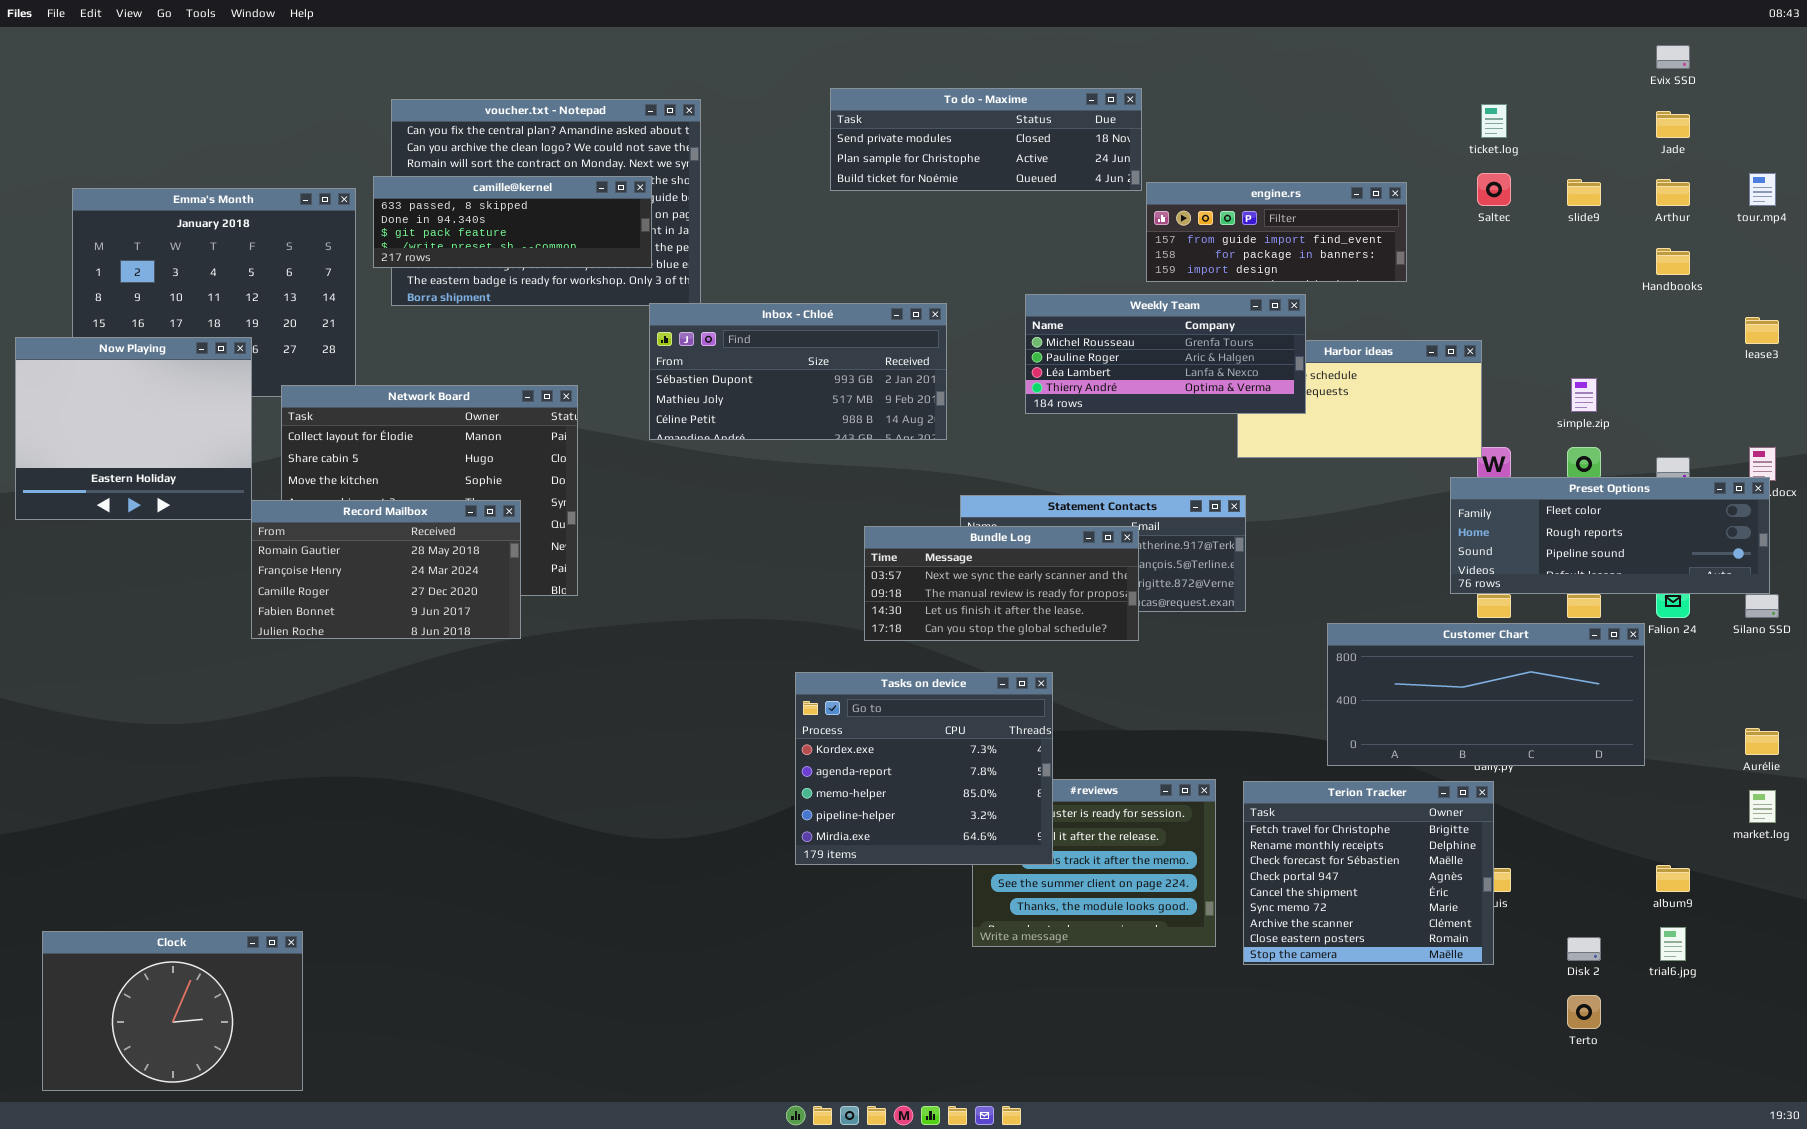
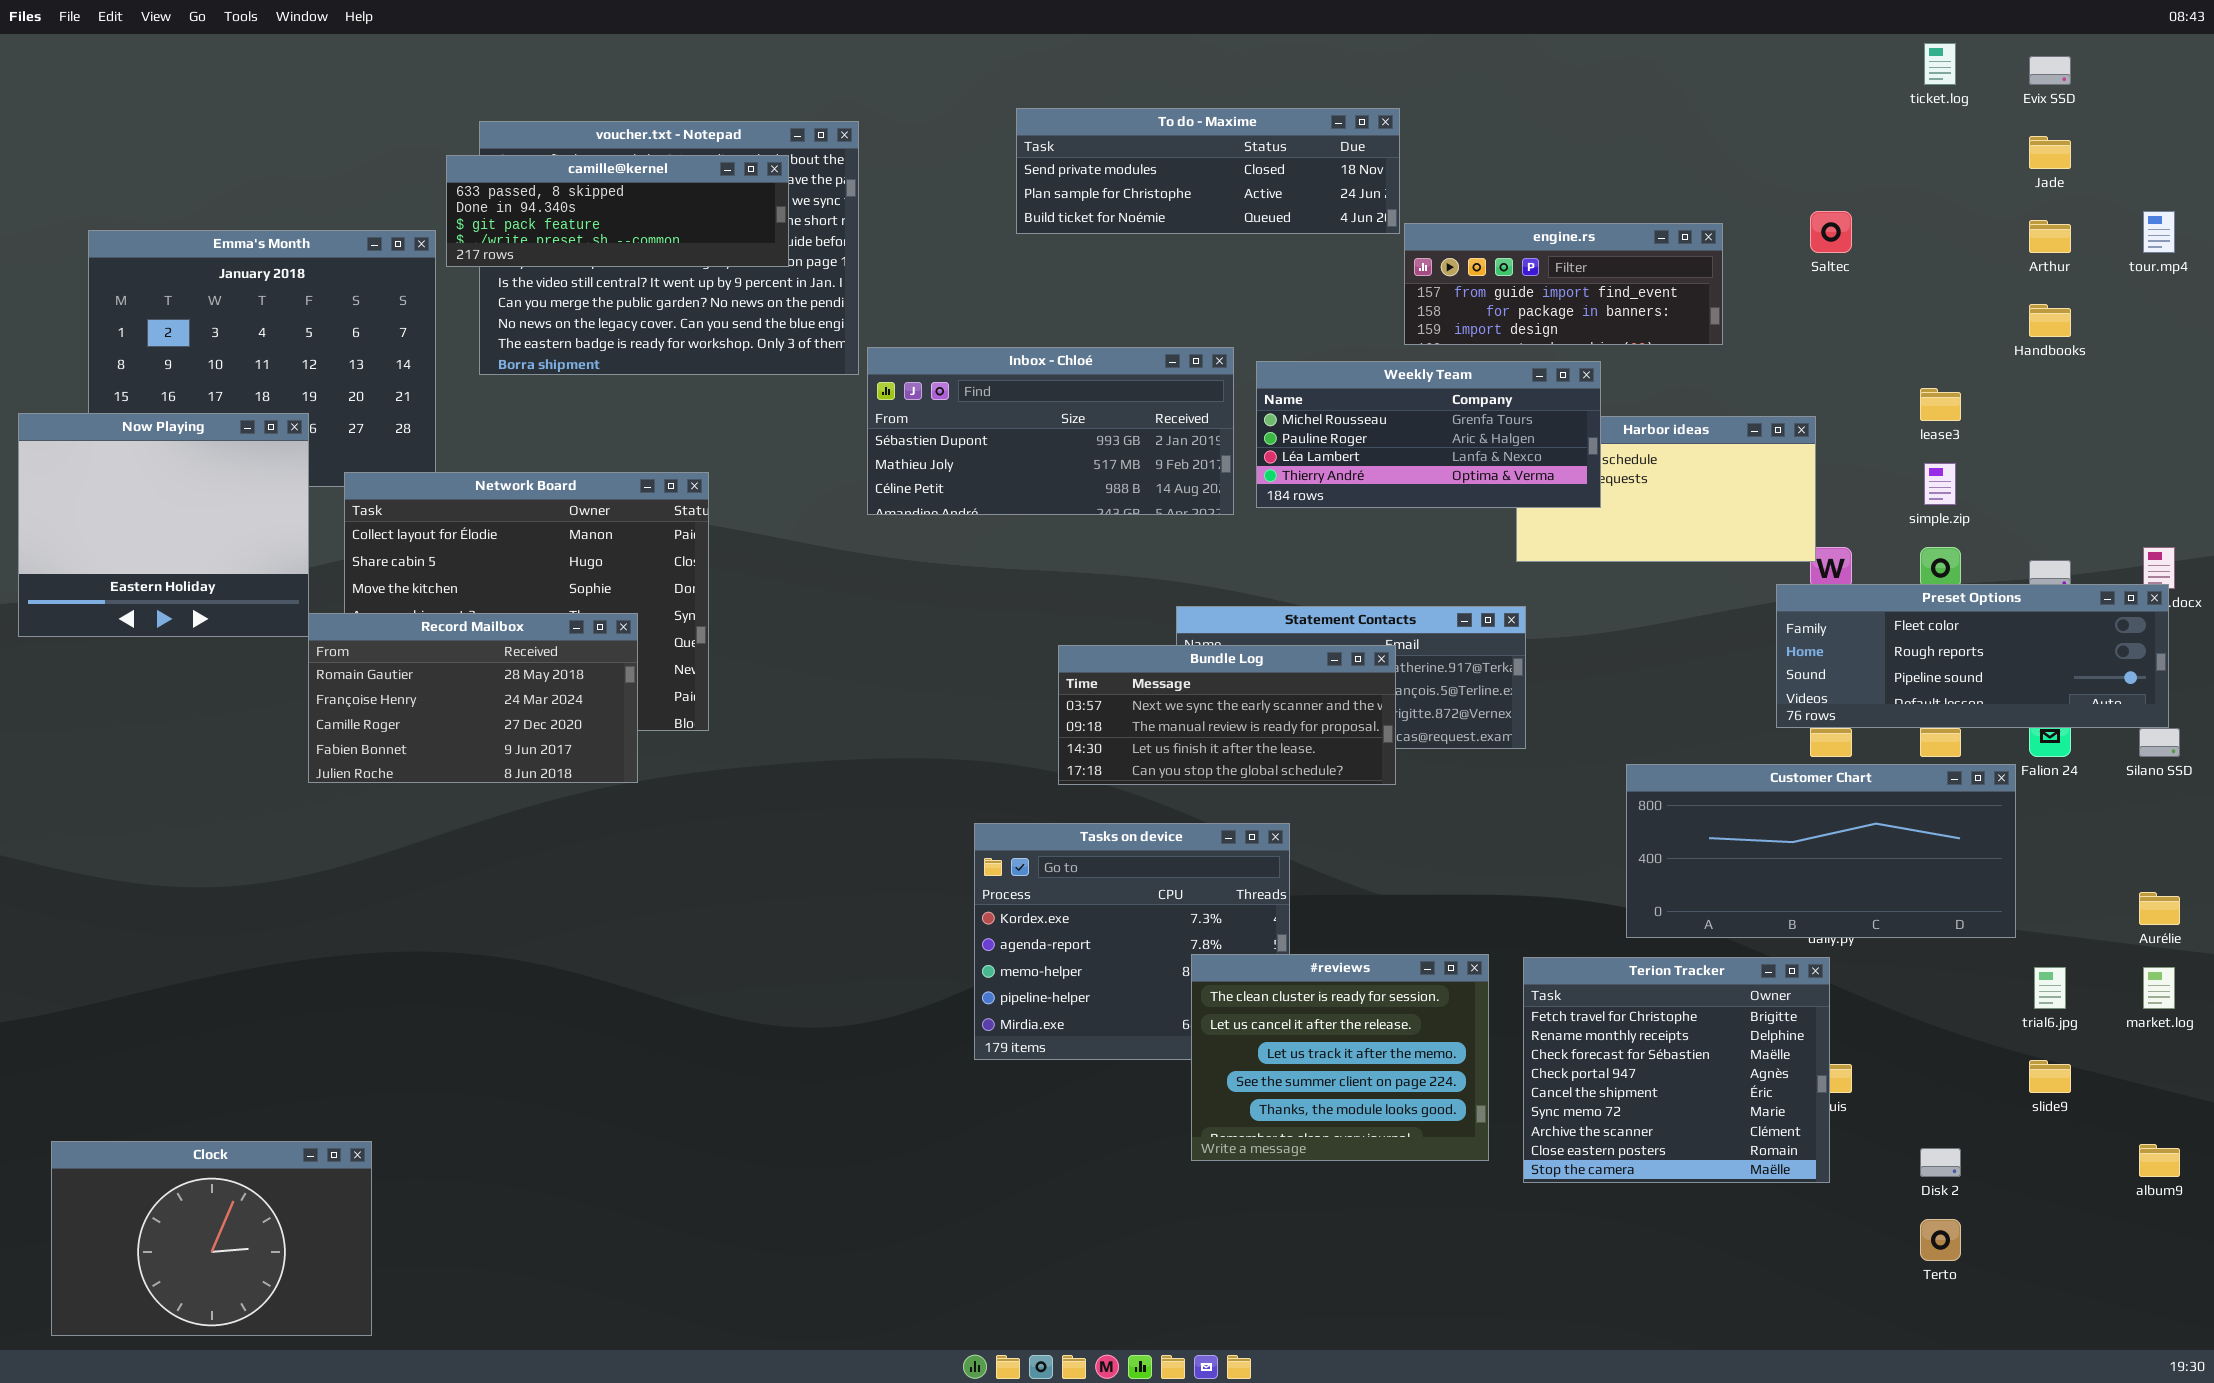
ticket.log: [1481,104,1507,138] -> [1924,43,1956,85], moved
camille@kernel: [373,176,652,268] -> [446,155,789,267], moved
slide9: [1567,179,1601,206] -> [2029,1060,2071,1093], moved
Inbox - Chloé: [649,303,947,440] -> [867,347,1234,515], moved
lease3: [1745,317,1779,344] -> [1920,388,1961,421], moved
#reviews: [972,779,1216,947] -> [1191,954,1489,1161], raised
album9: [1656,865,1690,892] -> [2139,1144,2180,1177], moved
trial6.jpg: [1660,927,1686,961] -> [2034,967,2066,1009], moved

